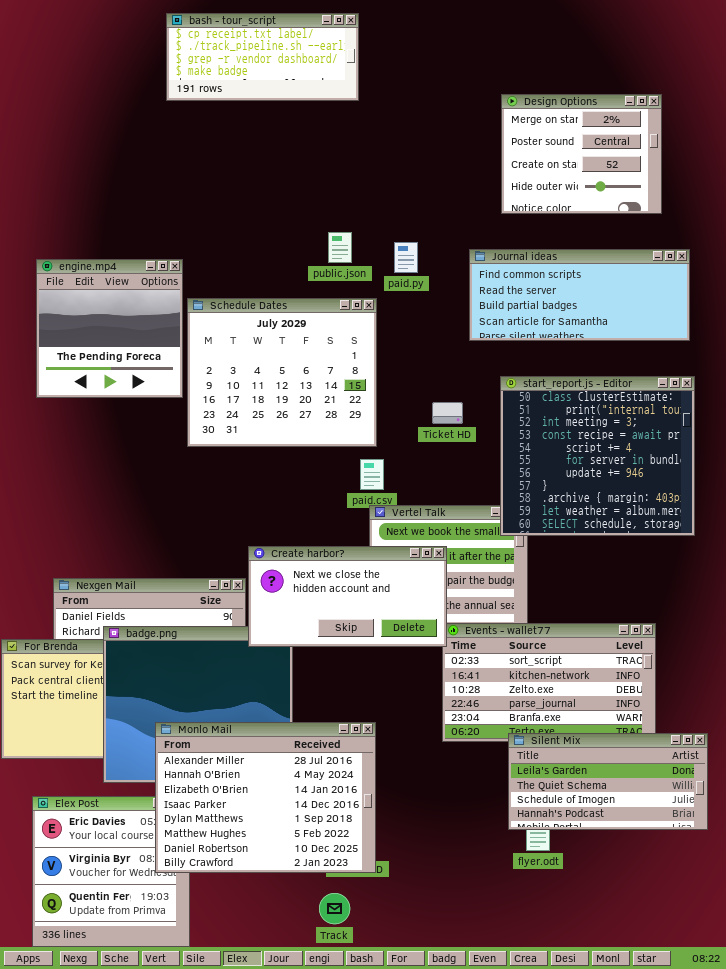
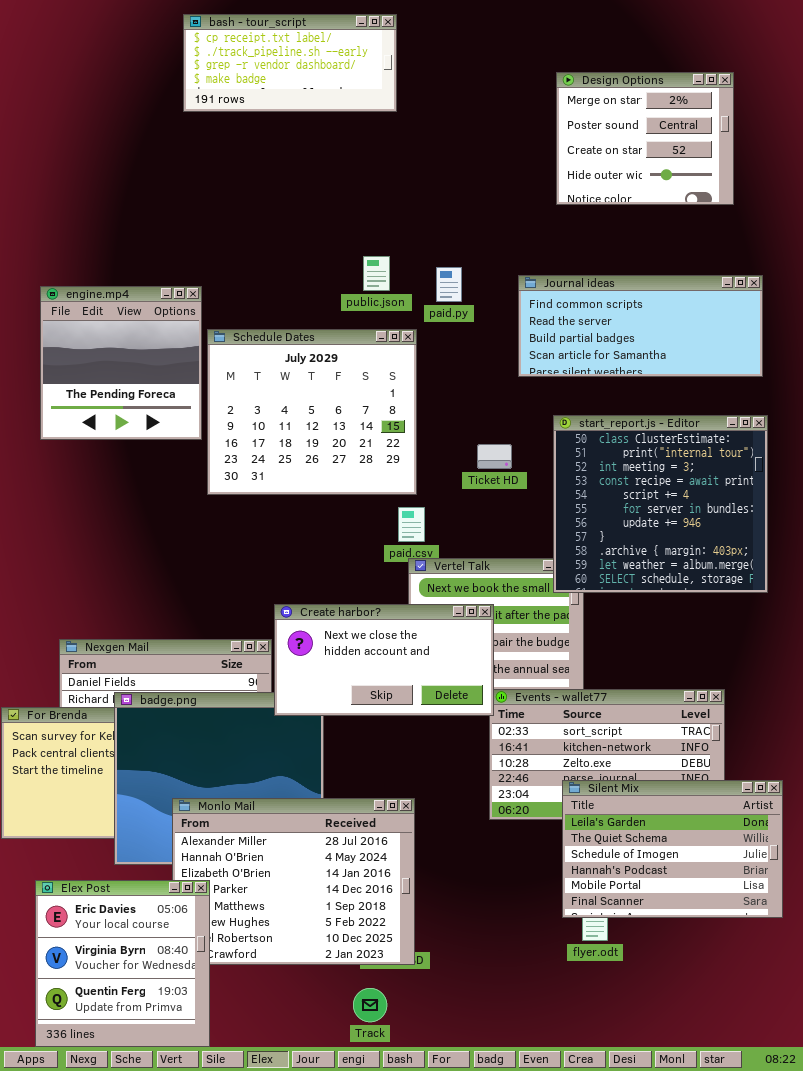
Design Options: [501,94,662,214] -> [556,72,734,205], moved
Silent Mix: [508,733,708,830] -> [562,780,783,918], resized
Elex Post: [32,796,190,947] -> [35,880,210,1047], raised

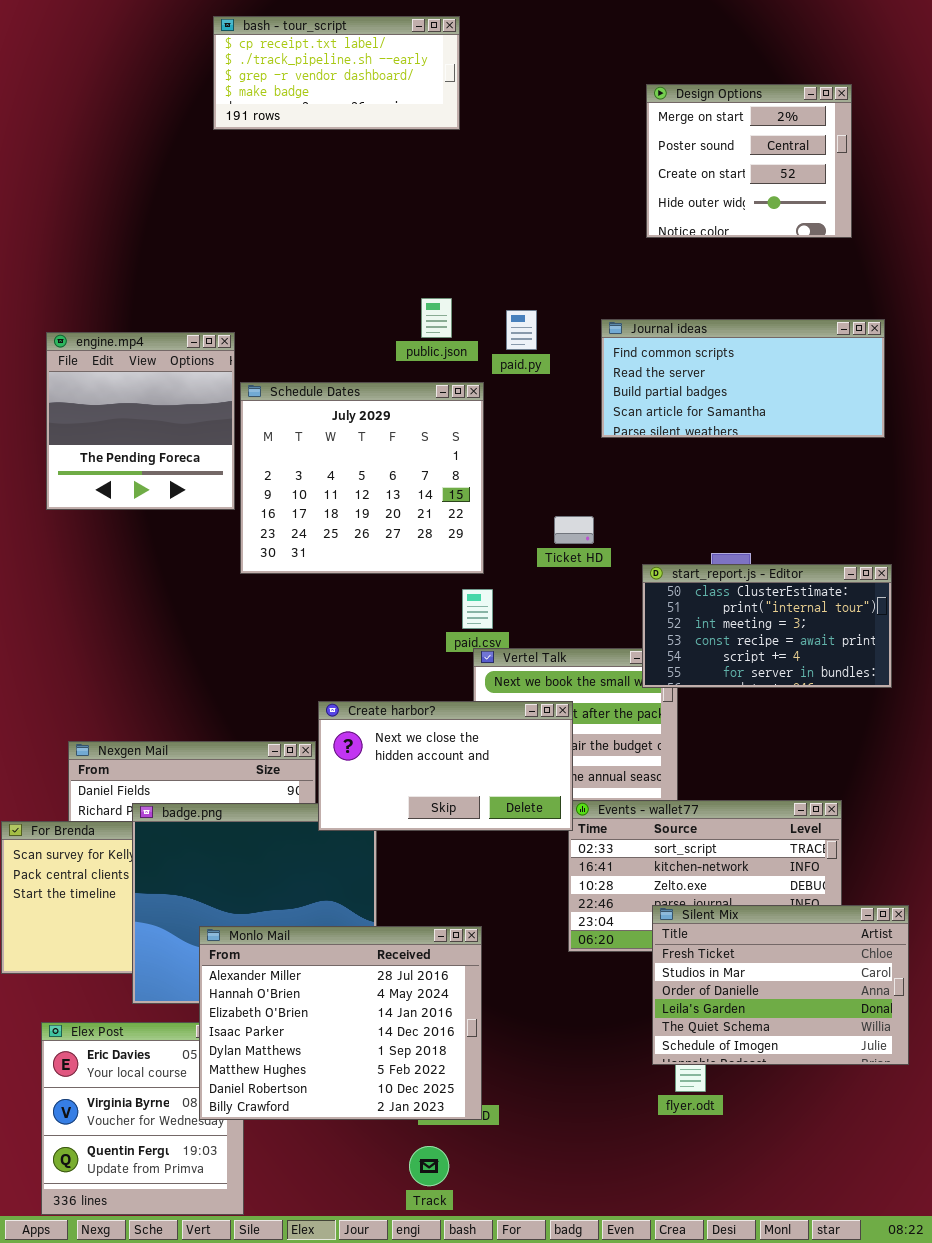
start_report.js - Editor: [553,415,768,593] -> [642,564,892,688], resized
Silent Mix: [562,780,783,918] -> [652,905,909,1065], scrolled up 3 rows
Monlo Mail: [172,798,415,965] -> [199,926,482,1120], raised

